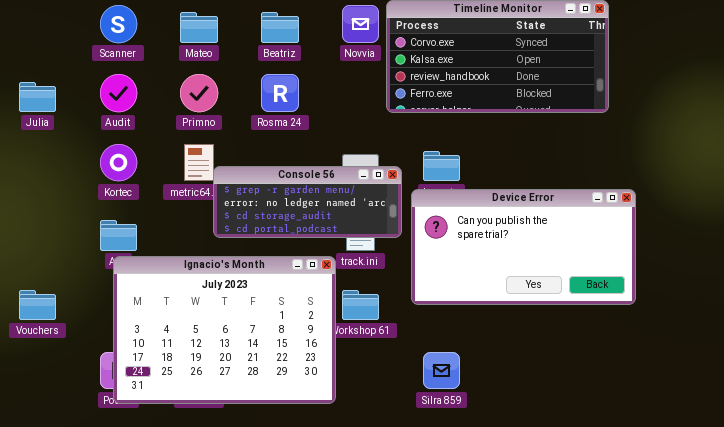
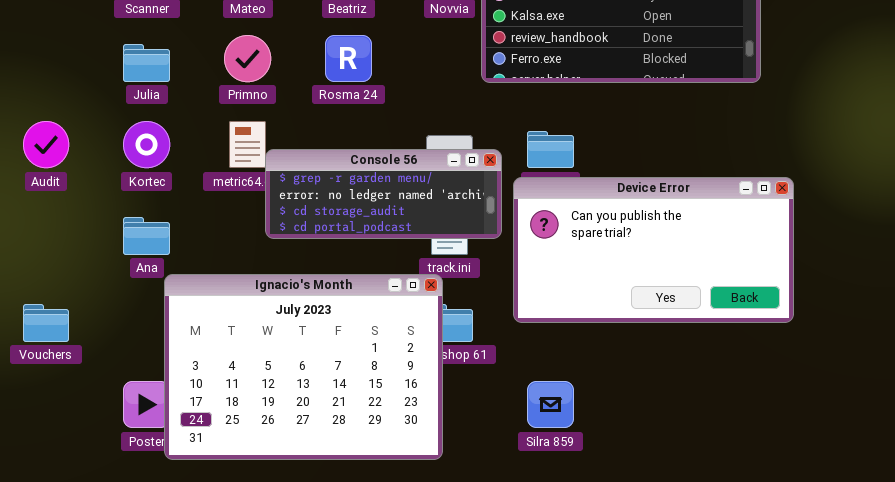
Audit: [100,74,137,112] -> [23,121,69,168], moved
Julia: [19,82,56,112] -> [123,44,170,82], moved
Ignacio's Month: [113,256,336,404] -> [164,274,443,460], moved

